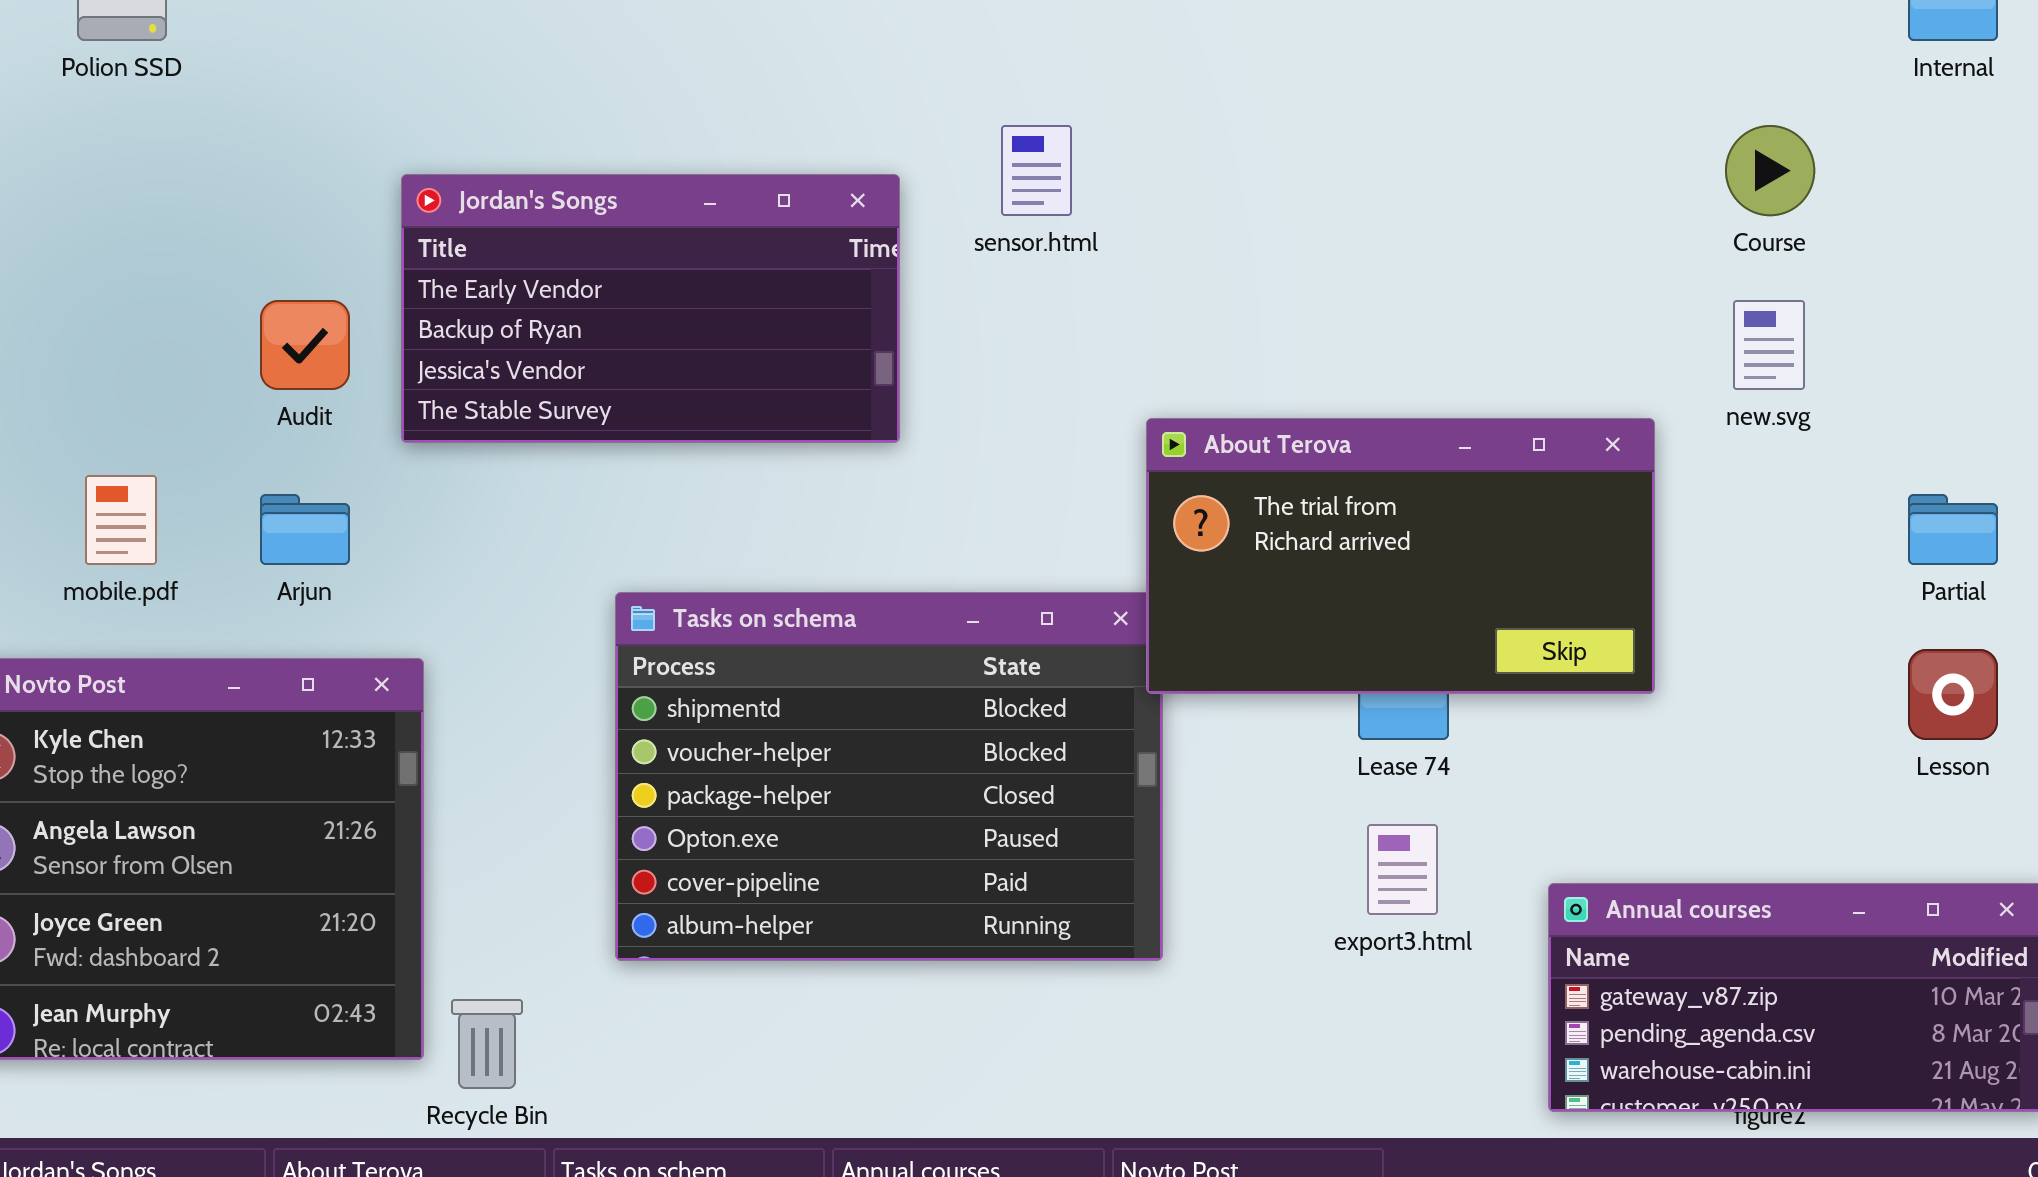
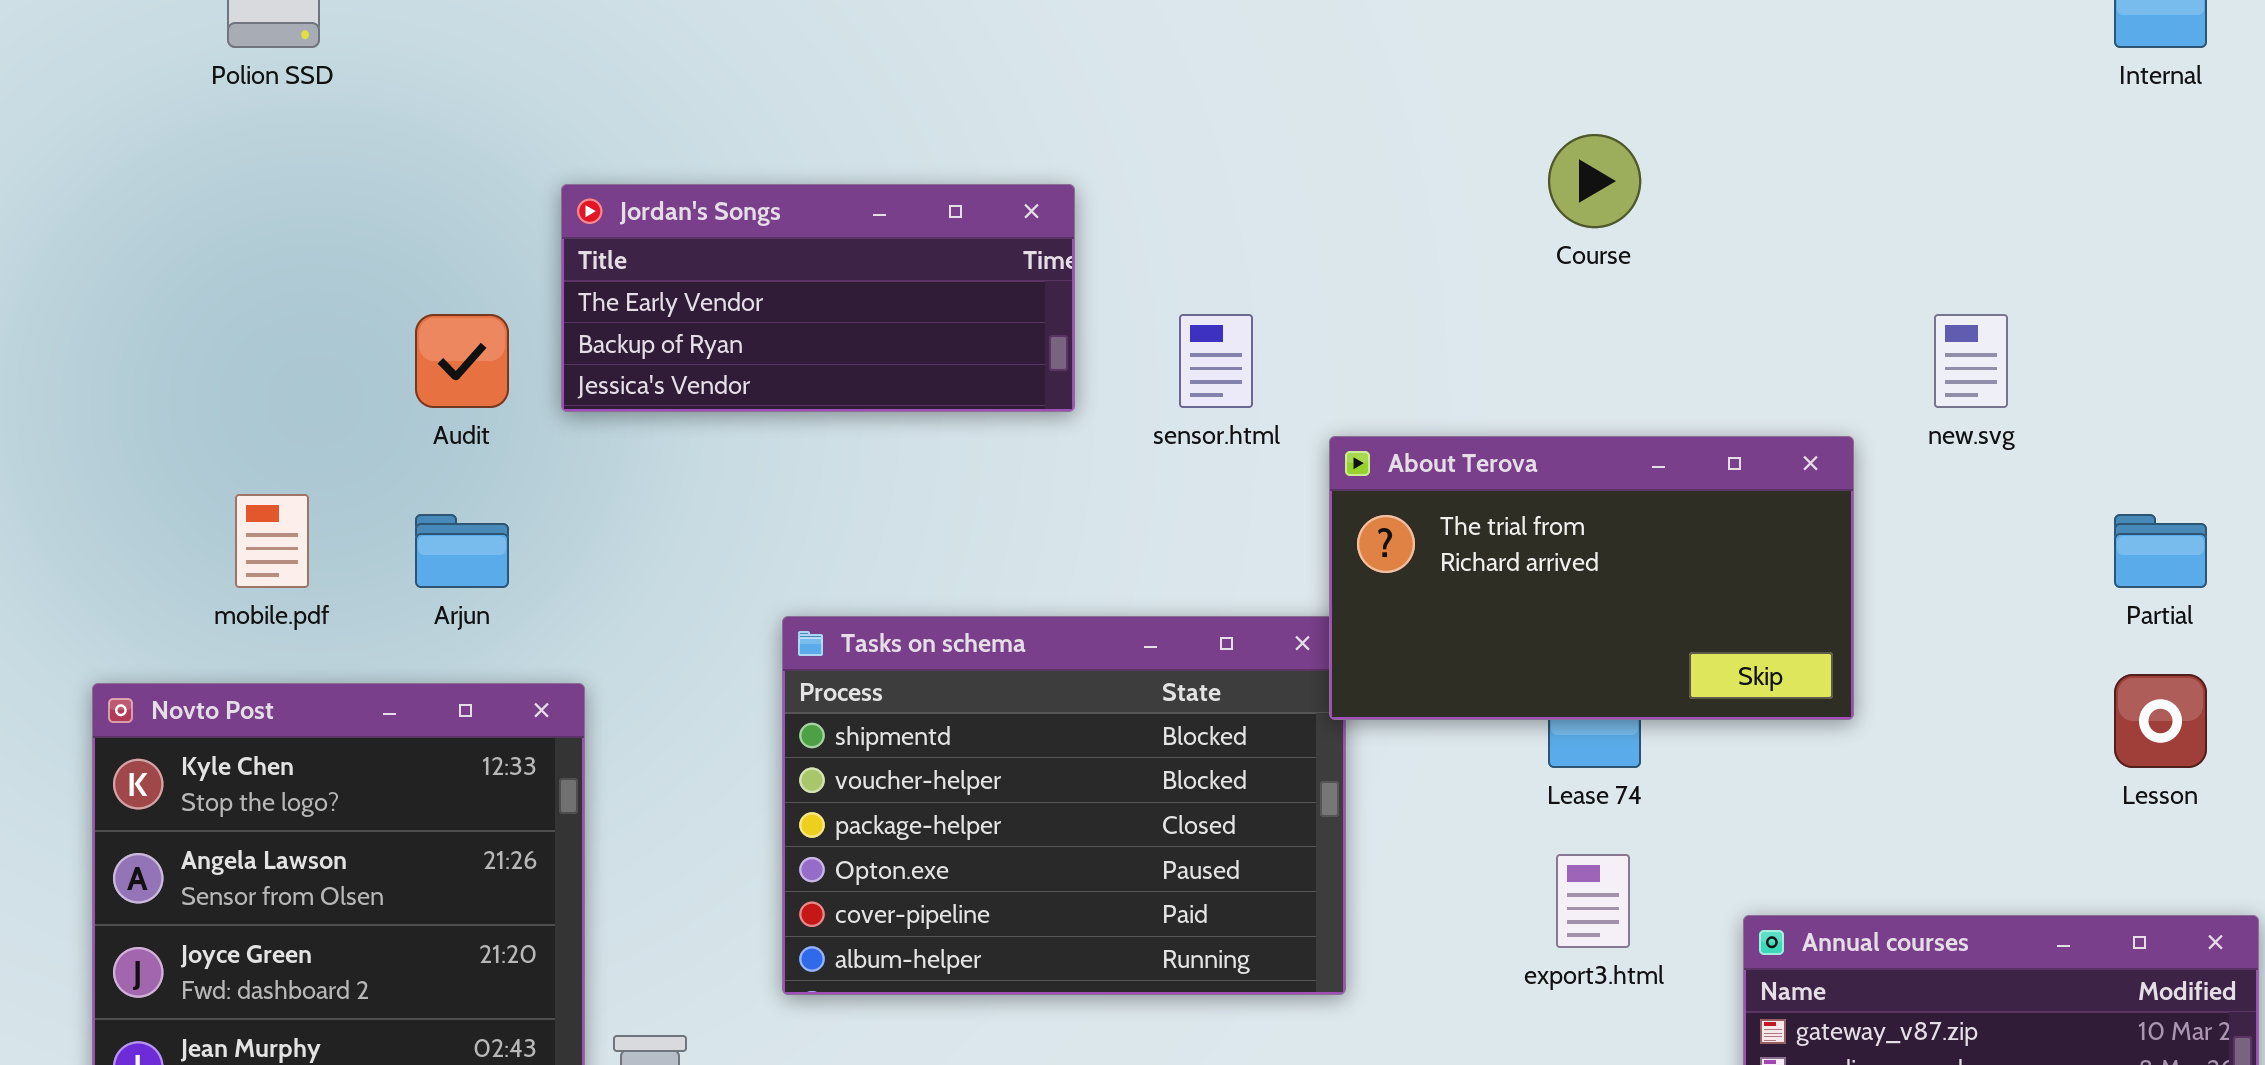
sensor.html: [1001,125,1072,216] -> [1179,314,1253,408], moved
Course: [1725,125,1815,216] -> [1548,134,1641,228], moved
Jordan's Songs: [401,174,900,443] -> [561,184,1075,412], resized

